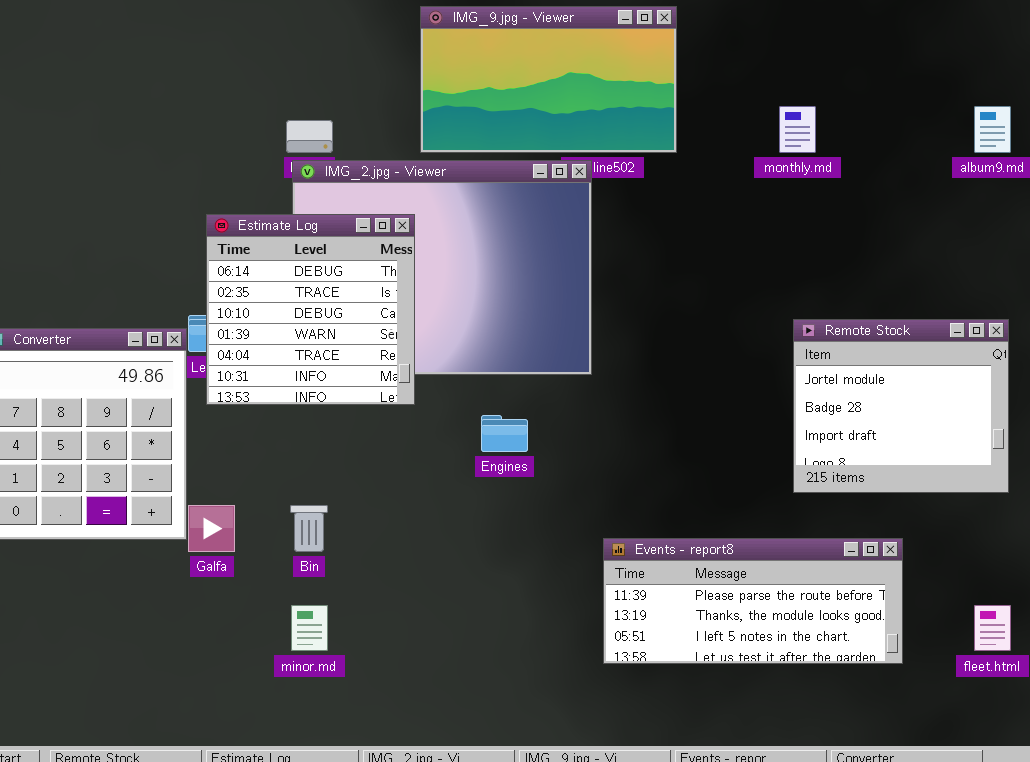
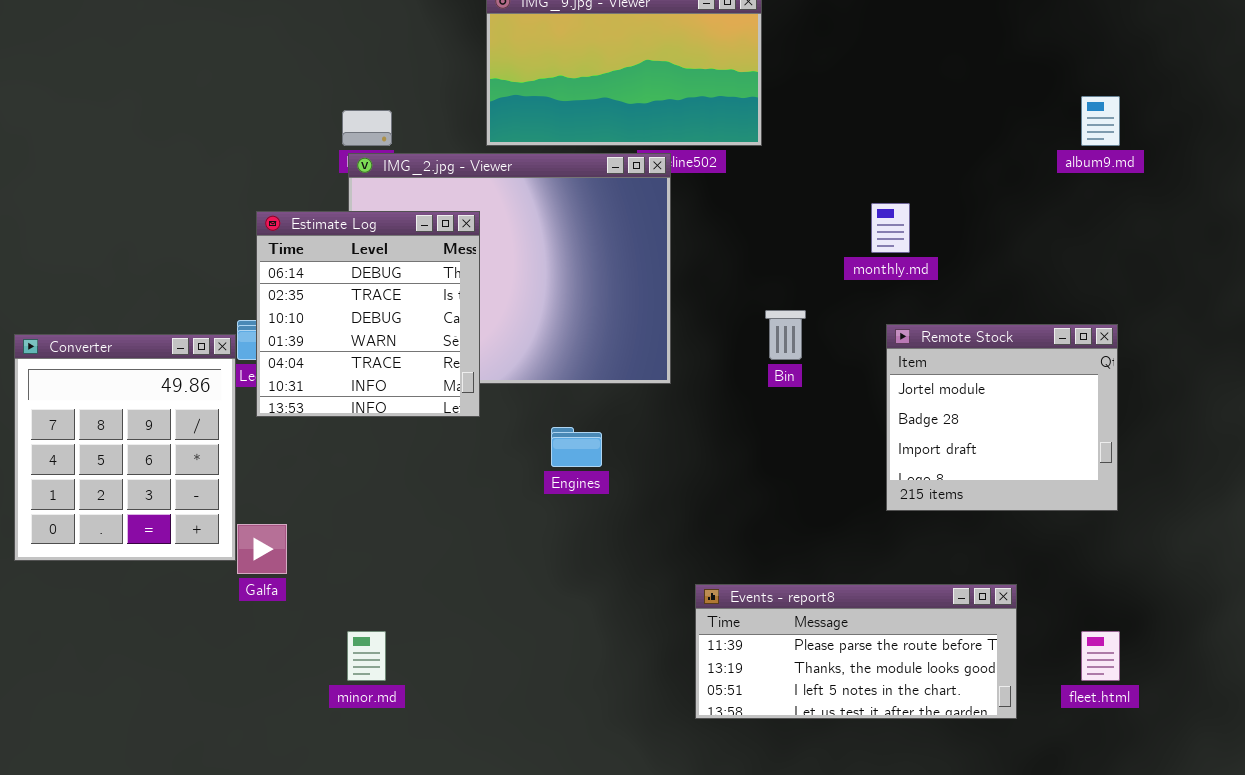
monthly.md: [779,106,816,153] -> [871,203,910,253], moved
Bin: [290,505,328,552] -> [765,310,806,360], moved
Events - report8: [603,538,903,664] -> [695,584,1017,719], moved

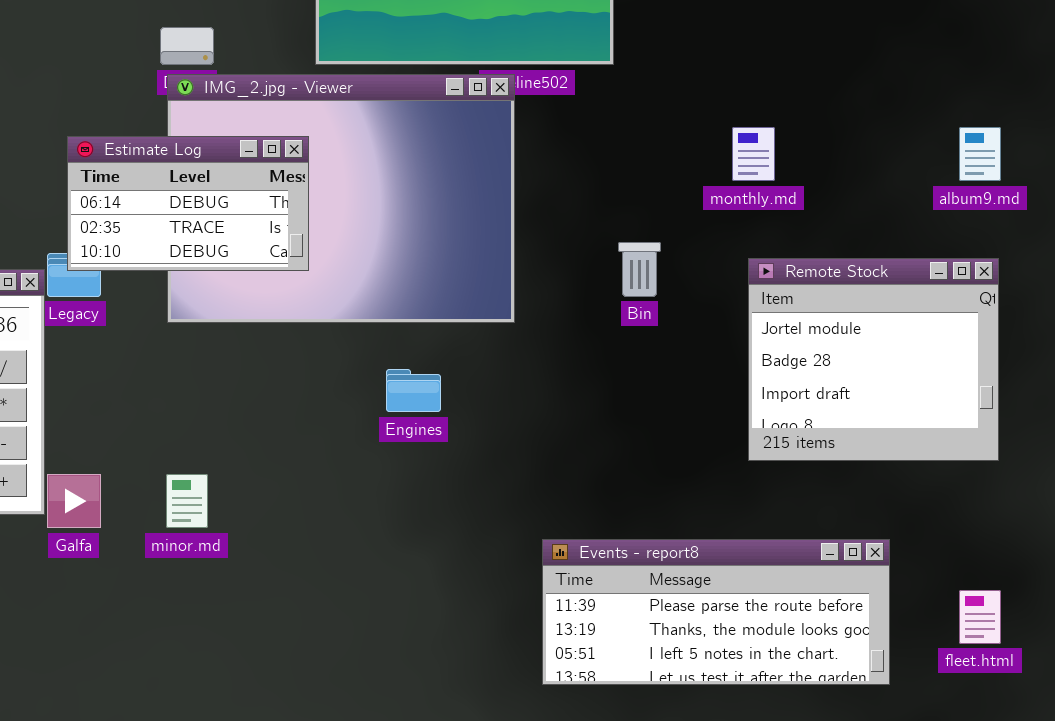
album9.md: [1081,96,1120,146] -> [959,127,1001,181], moved
Estimate Log: [256,211,480,417] -> [67,136,309,271], resized
minor.md: [347,631,386,681] -> [166,474,208,528], moved

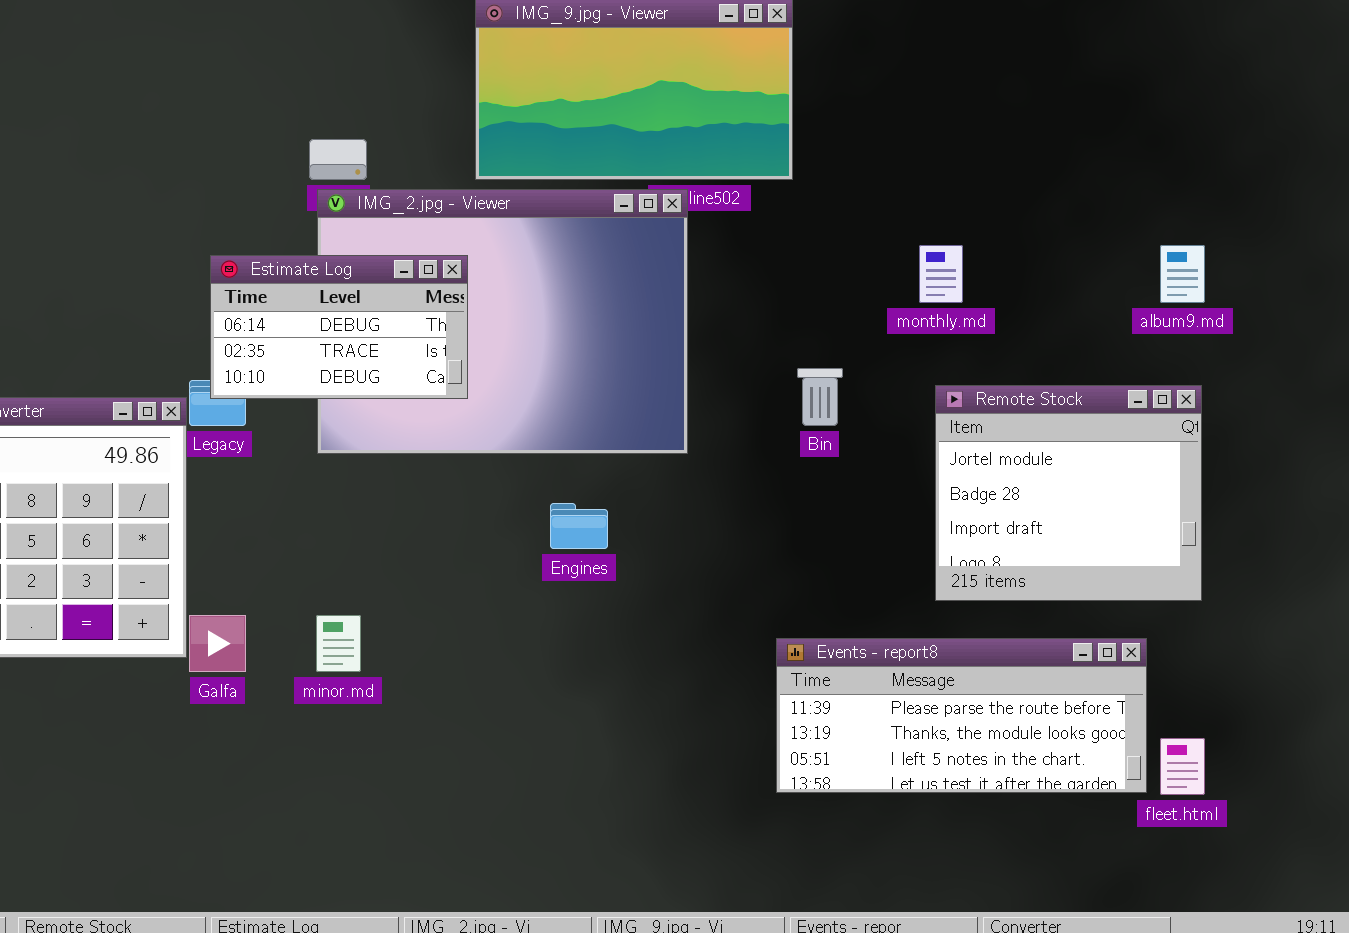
Events - report8: [542,539,890,685] -> [776,638,1147,793], moved

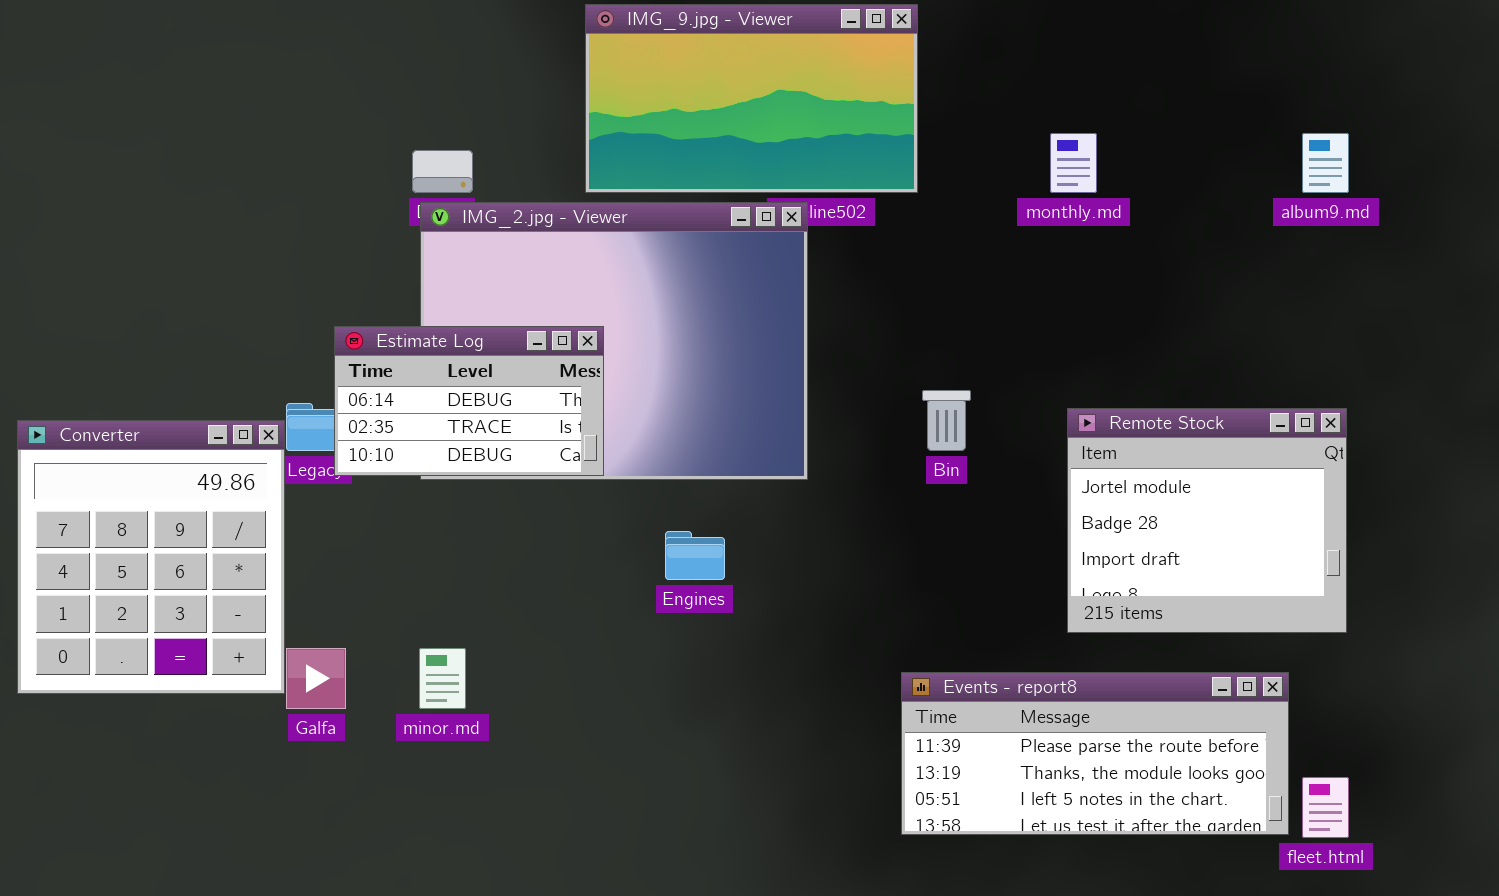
monthly.md: [919,245,963,303] -> [1050,133,1097,193], moved
album9.md: [1160,245,1205,303] -> [1302,133,1349,193], moved
Estimate Log: [210,255,468,399] -> [334,326,604,476], moved

